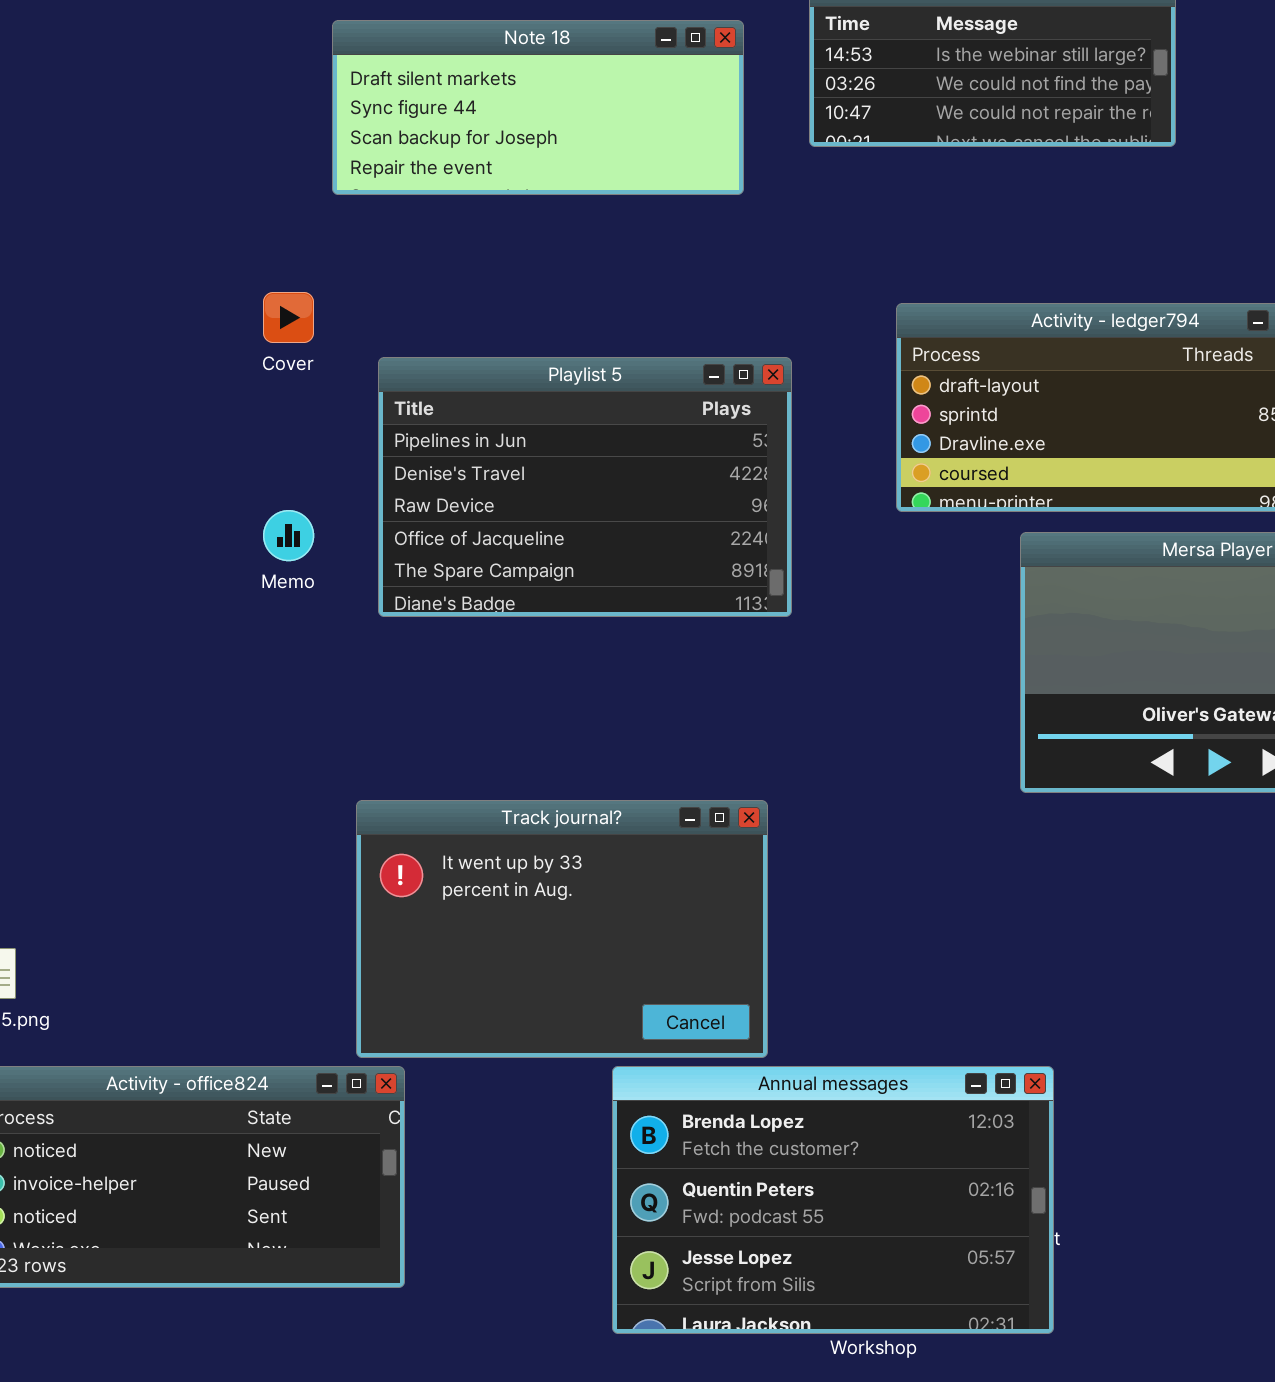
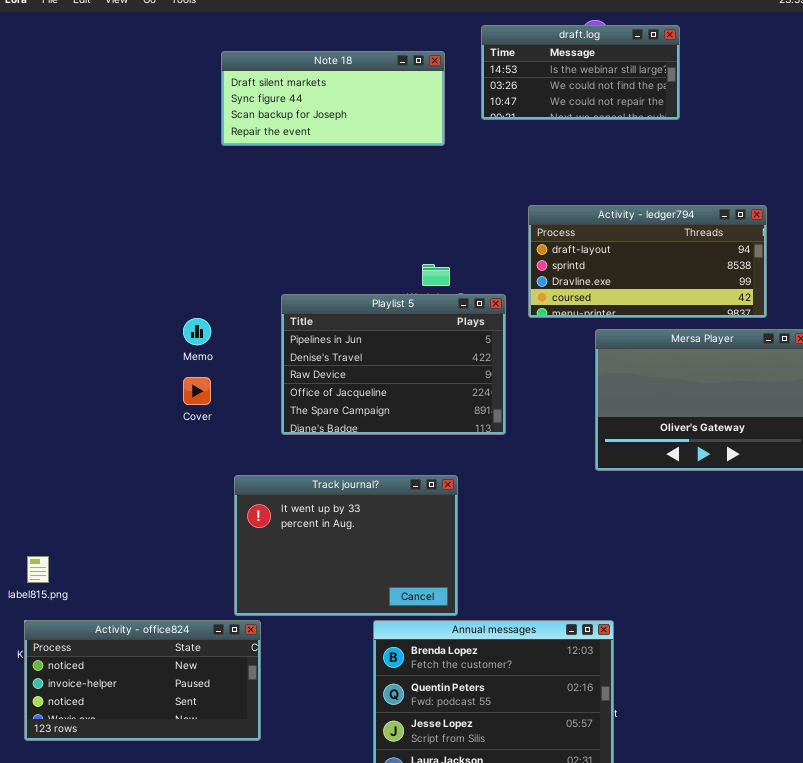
Cover: [263,292,314,343] -> [183,377,211,405], moved
Playlist 5: [378,357,792,617] -> [281,294,506,435], moved

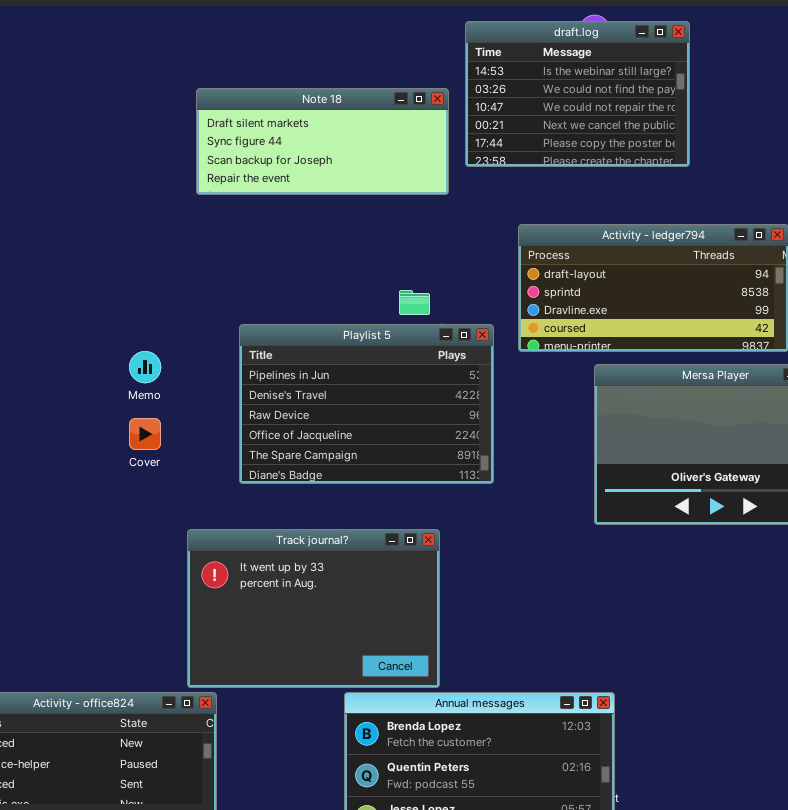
draft.log: [481,25,680,120] -> [465,21,690,167], resized
Note 18: [221,51,445,146] -> [196,88,449,195], moved

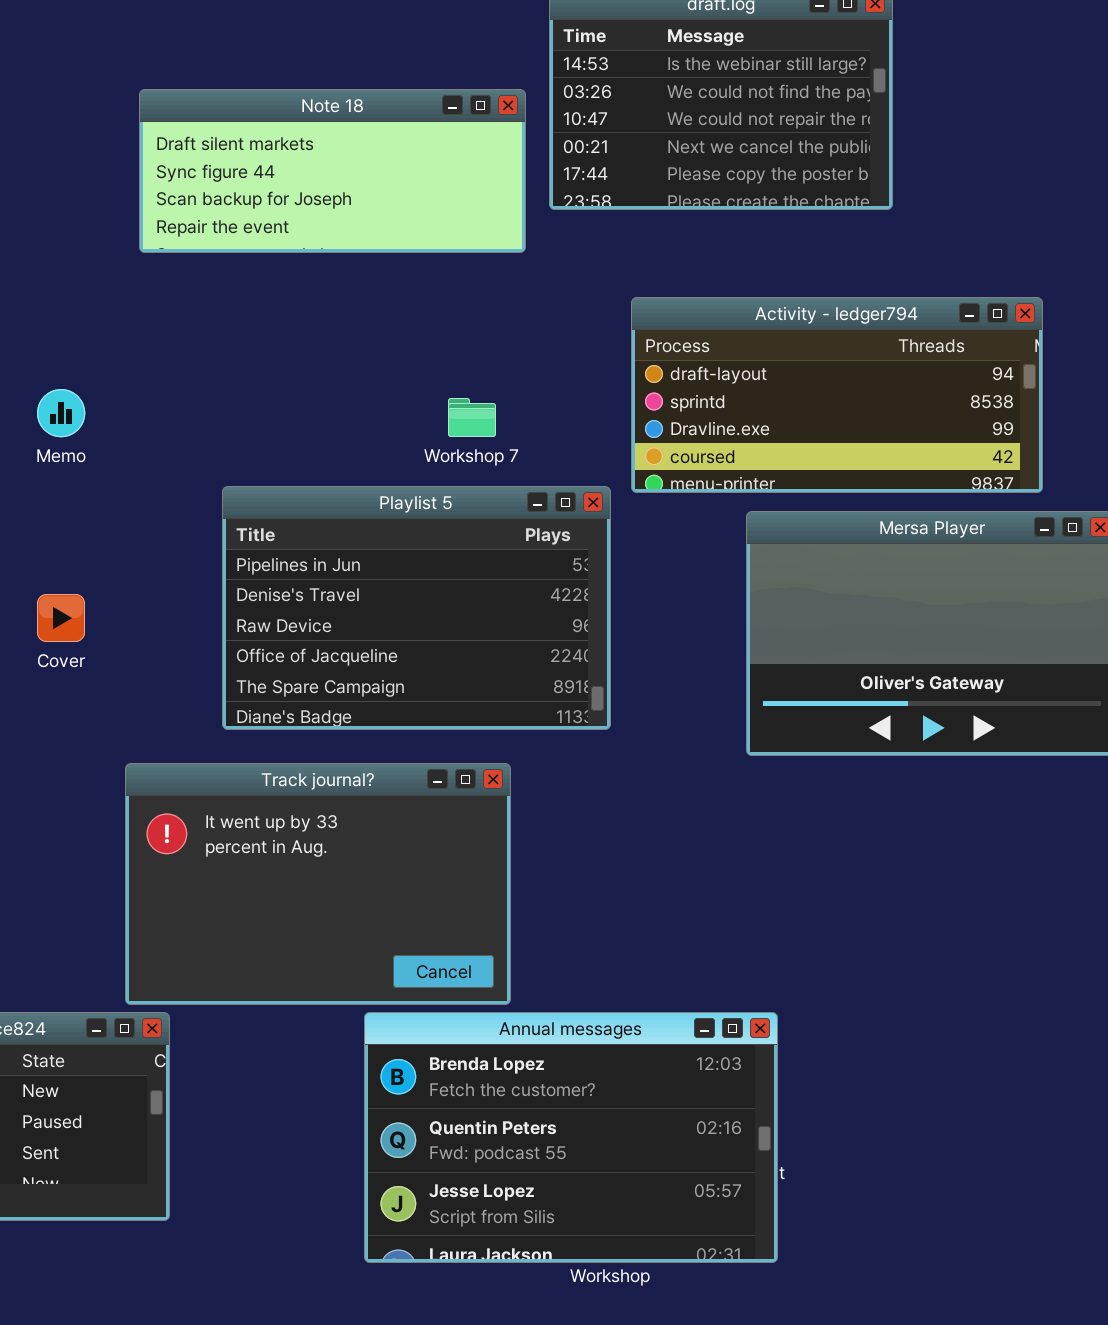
Playlist 5: [239,324,494,484] -> [222,486,611,730], moved
Memo: [129,351,161,383] -> [37,389,85,437], moved

